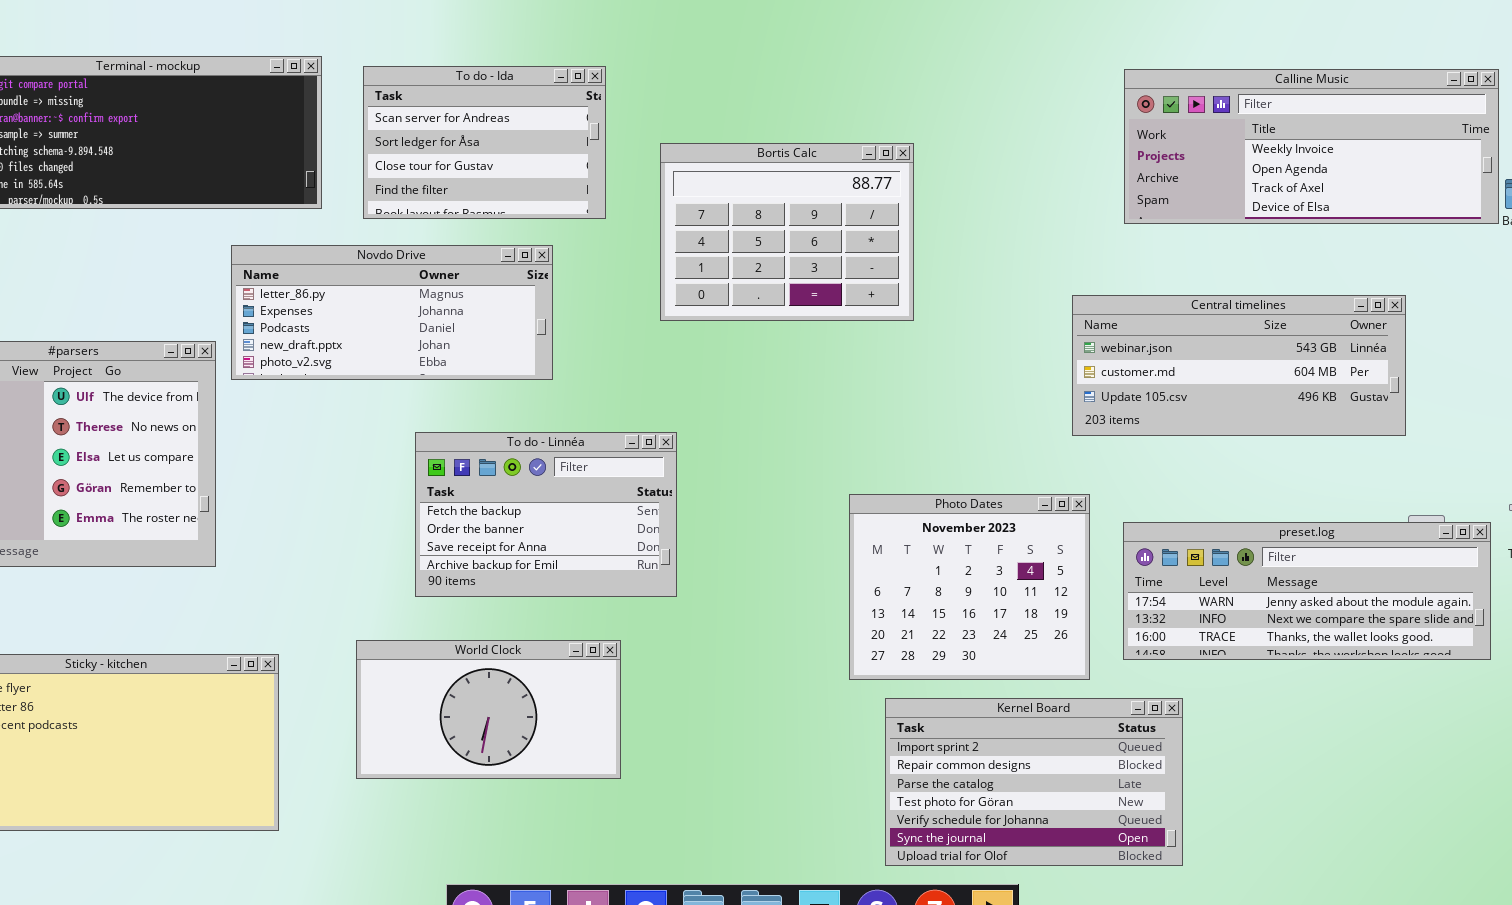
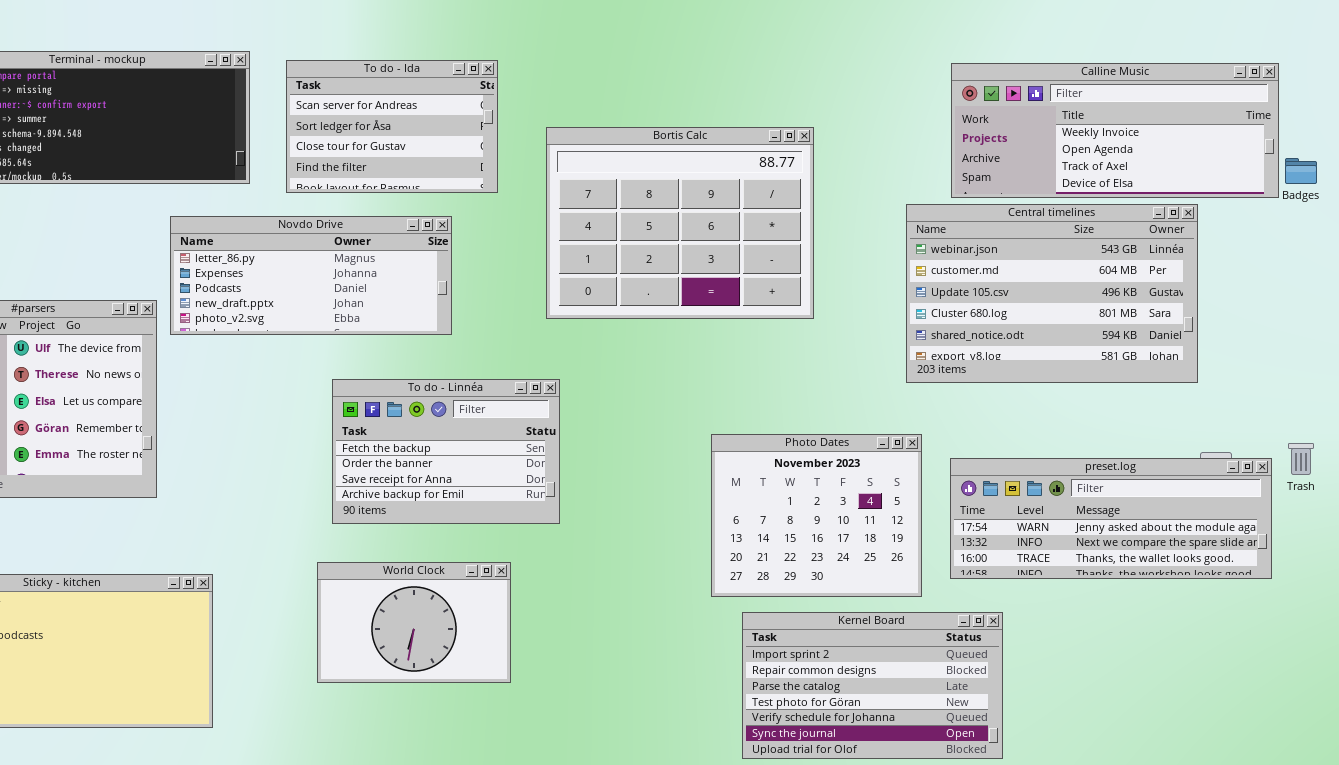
Bortis Calc: [660,143,914,321] -> [546,127,814,319], resized
Central timelines: [1072,295,1406,436] -> [906,204,1198,383], resized
World Clock: [356,640,621,779] -> [317,562,511,683], resized

